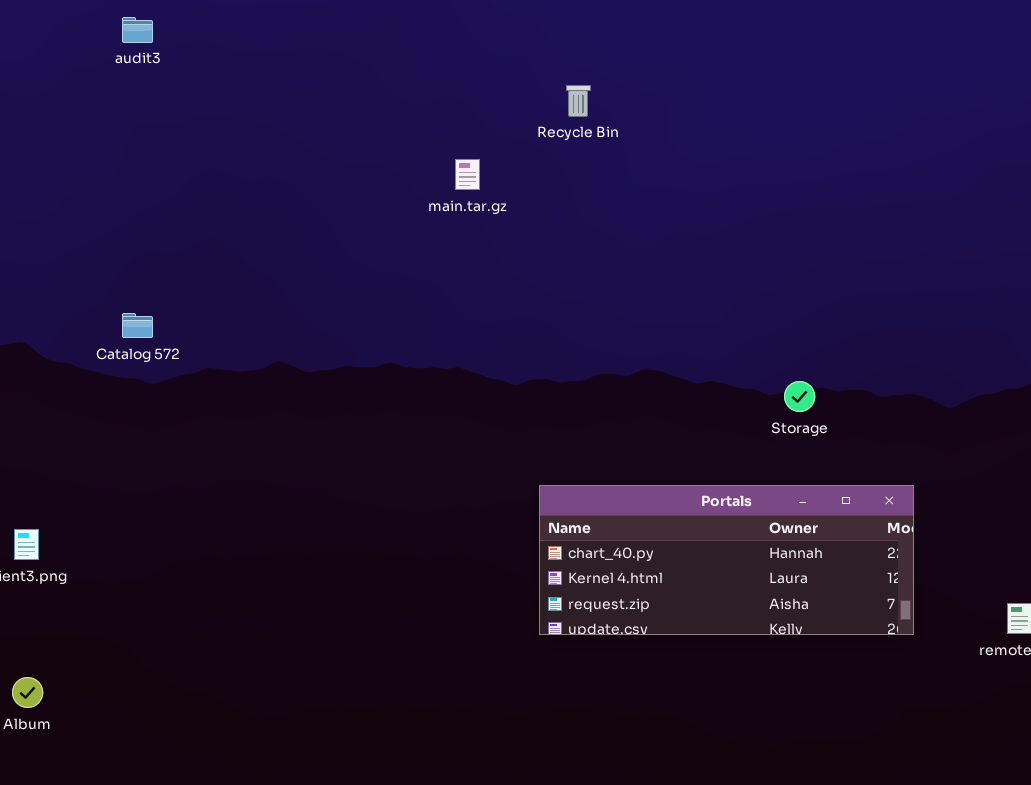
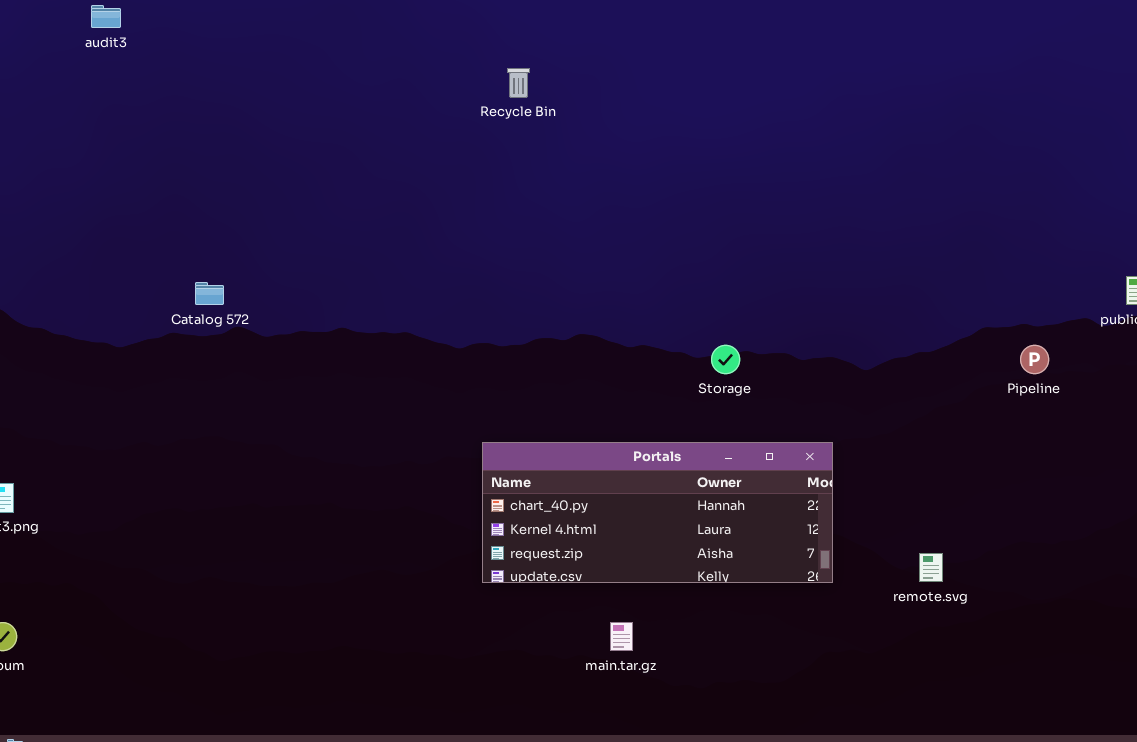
main.tar.gz: [455,159,480,190] -> [610,622,633,651], moved
Catalog 572: [122,313,153,338] -> [195,282,224,305], moved

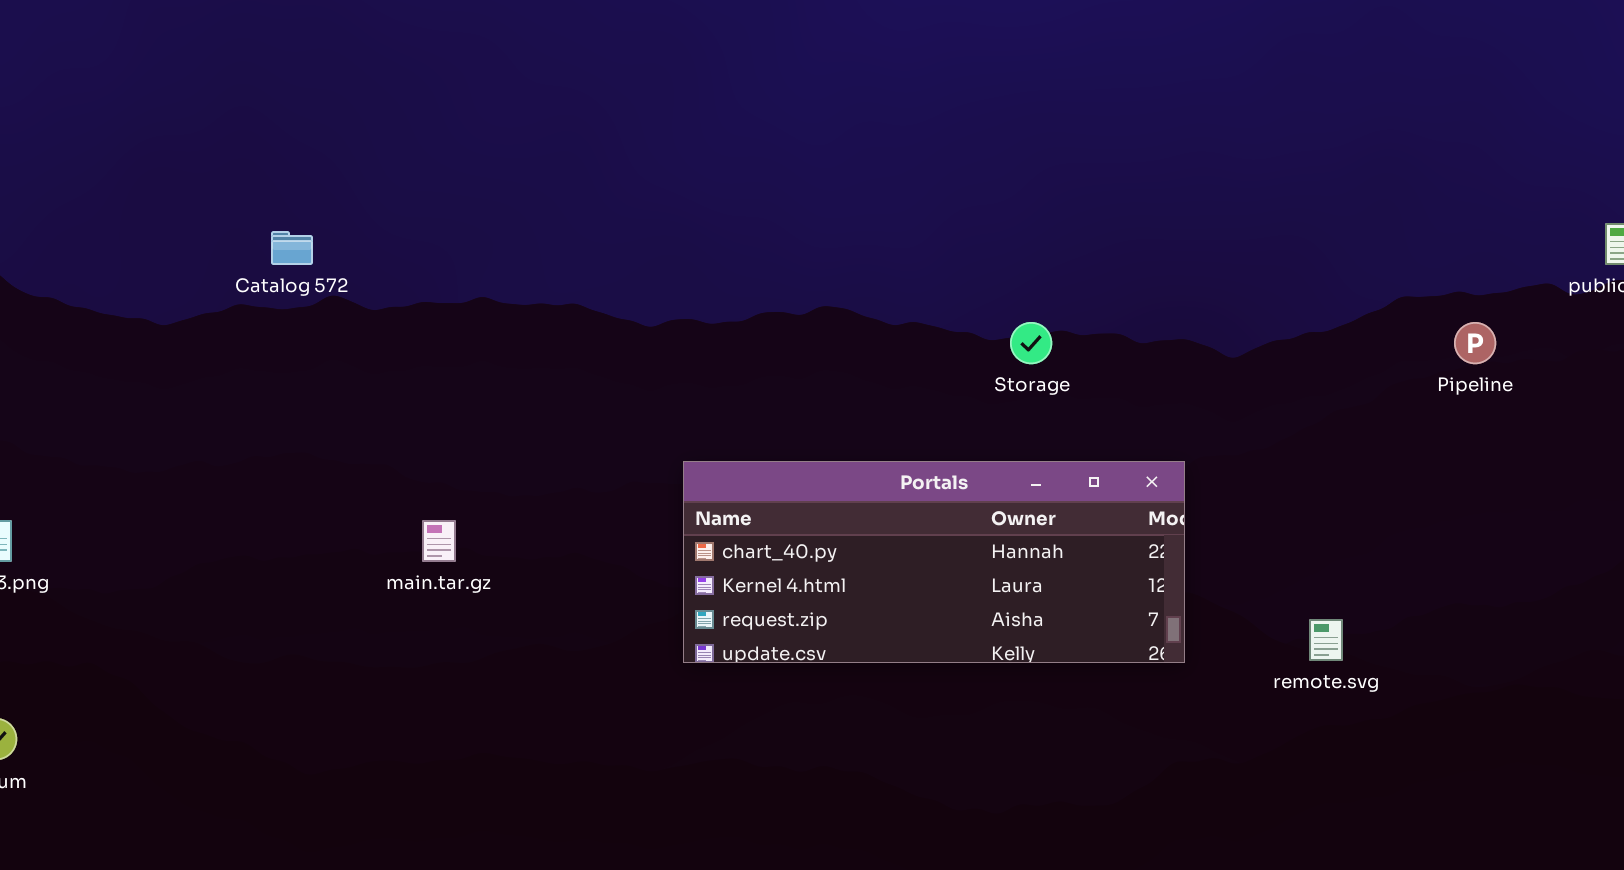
main.tar.gz: [610,622,633,651] -> [422,520,456,562], moved

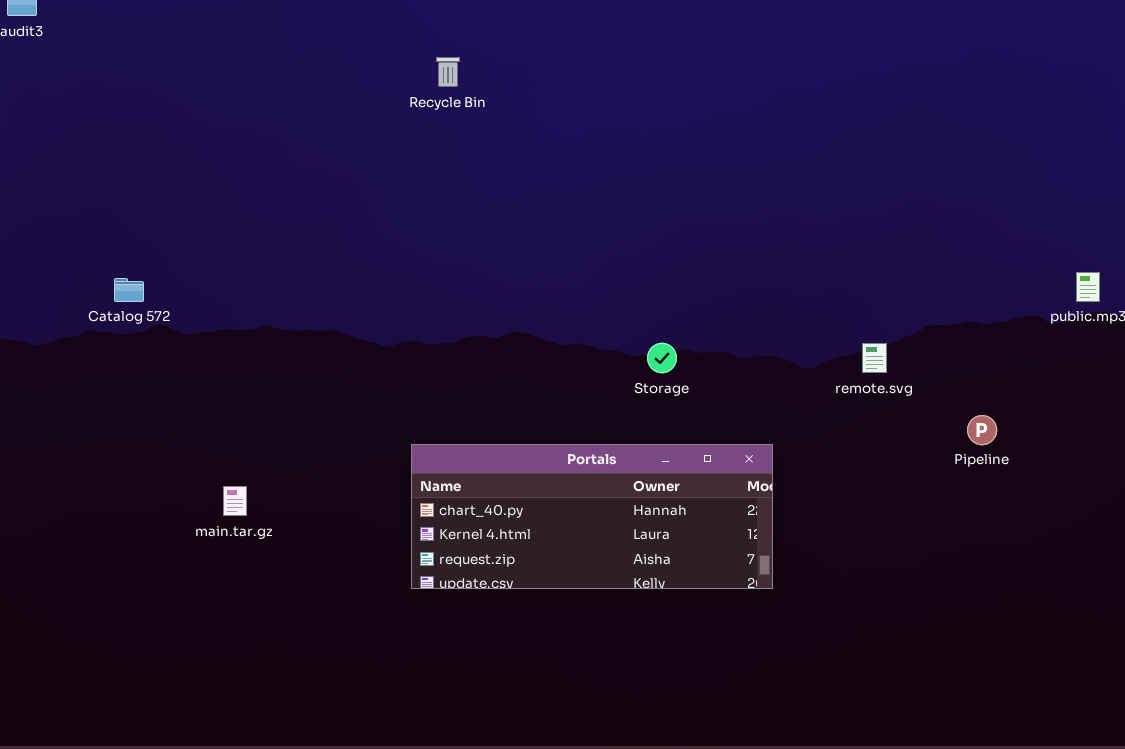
Pipeline: [1454,322,1496,364] -> [967,415,997,445], moved
remote.svg: [1309,619,1343,661] -> [862,343,887,373], moved

